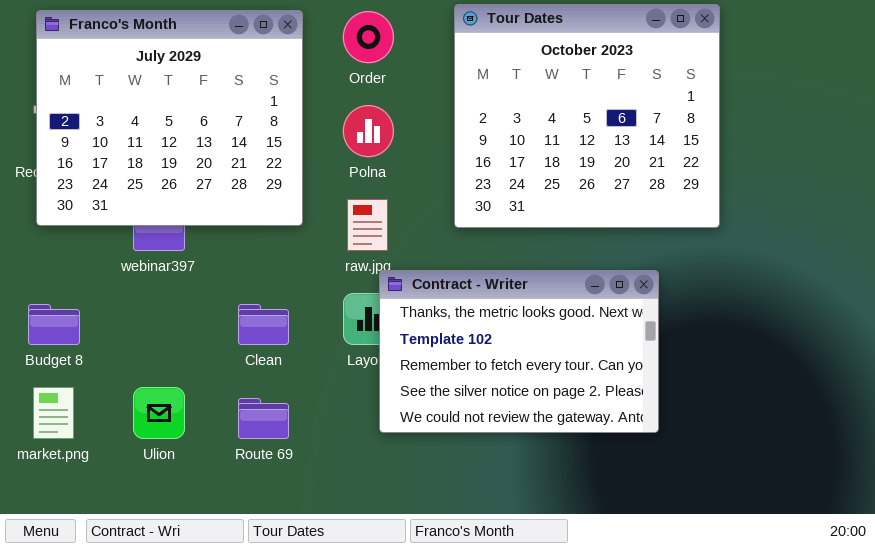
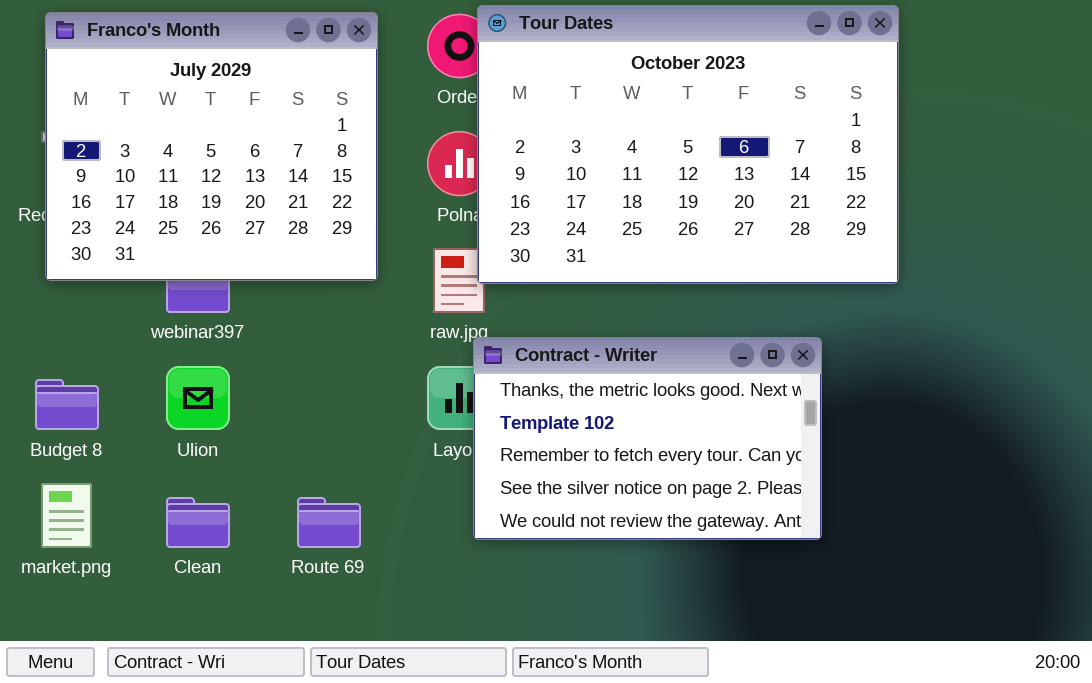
Tour Dates: [454,4,720,228] -> [477,5,899,284], resized
Clean: [238,304,289,345] -> [166,497,230,548], moved
Ulion: [133,387,185,439] -> [166,366,230,430], moved

